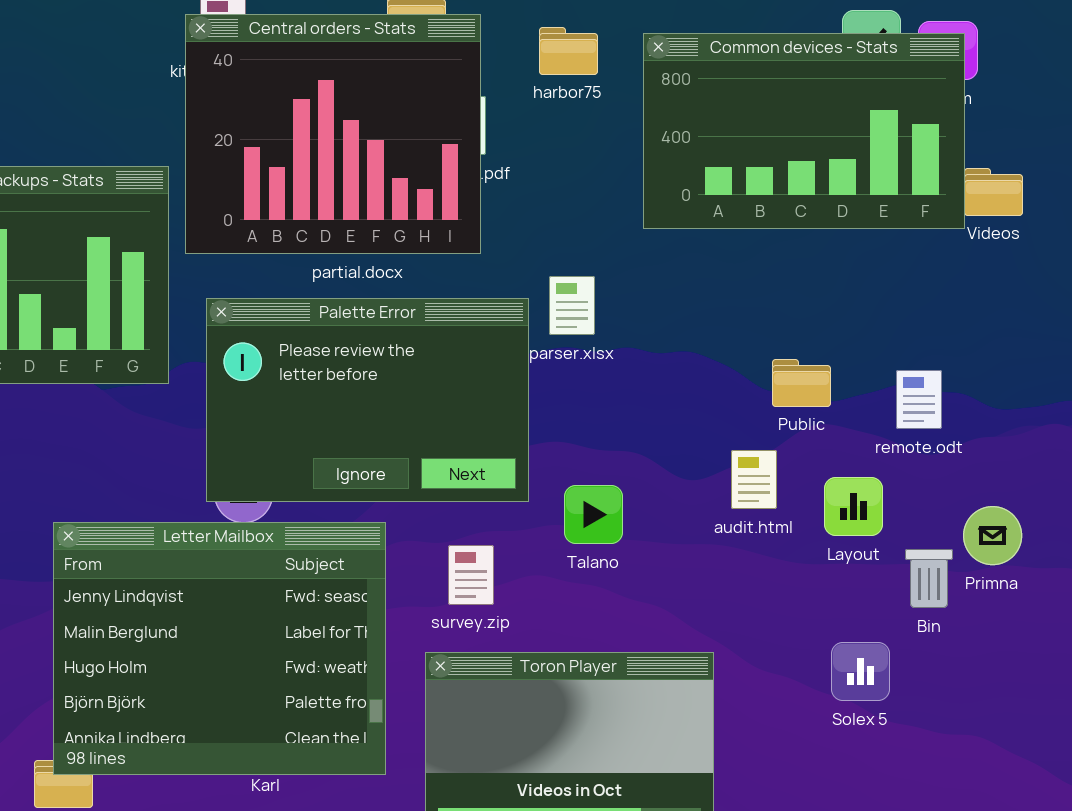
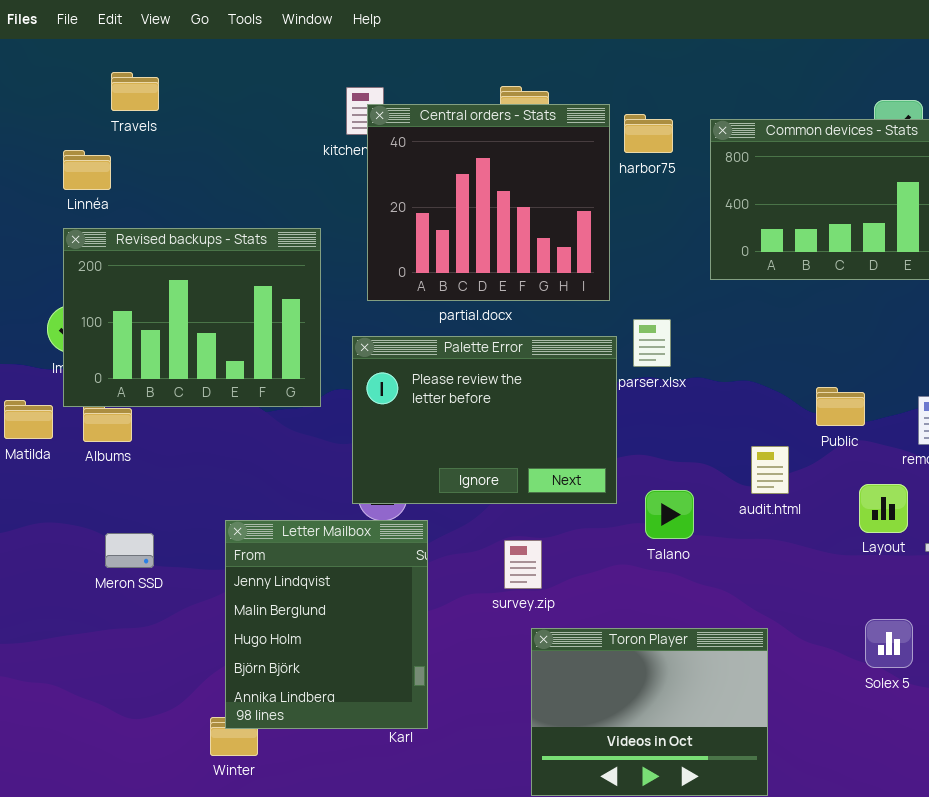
Central orders - Stats: [185,14,481,254] -> [367,104,610,301], moved
audit.html: [731,450,777,509] -> [751,446,789,494], moved
Letter Mailbox: [53,522,386,775] -> [225,520,428,729], resized
survey.zip: [448,545,494,605] -> [504,540,542,589], moved

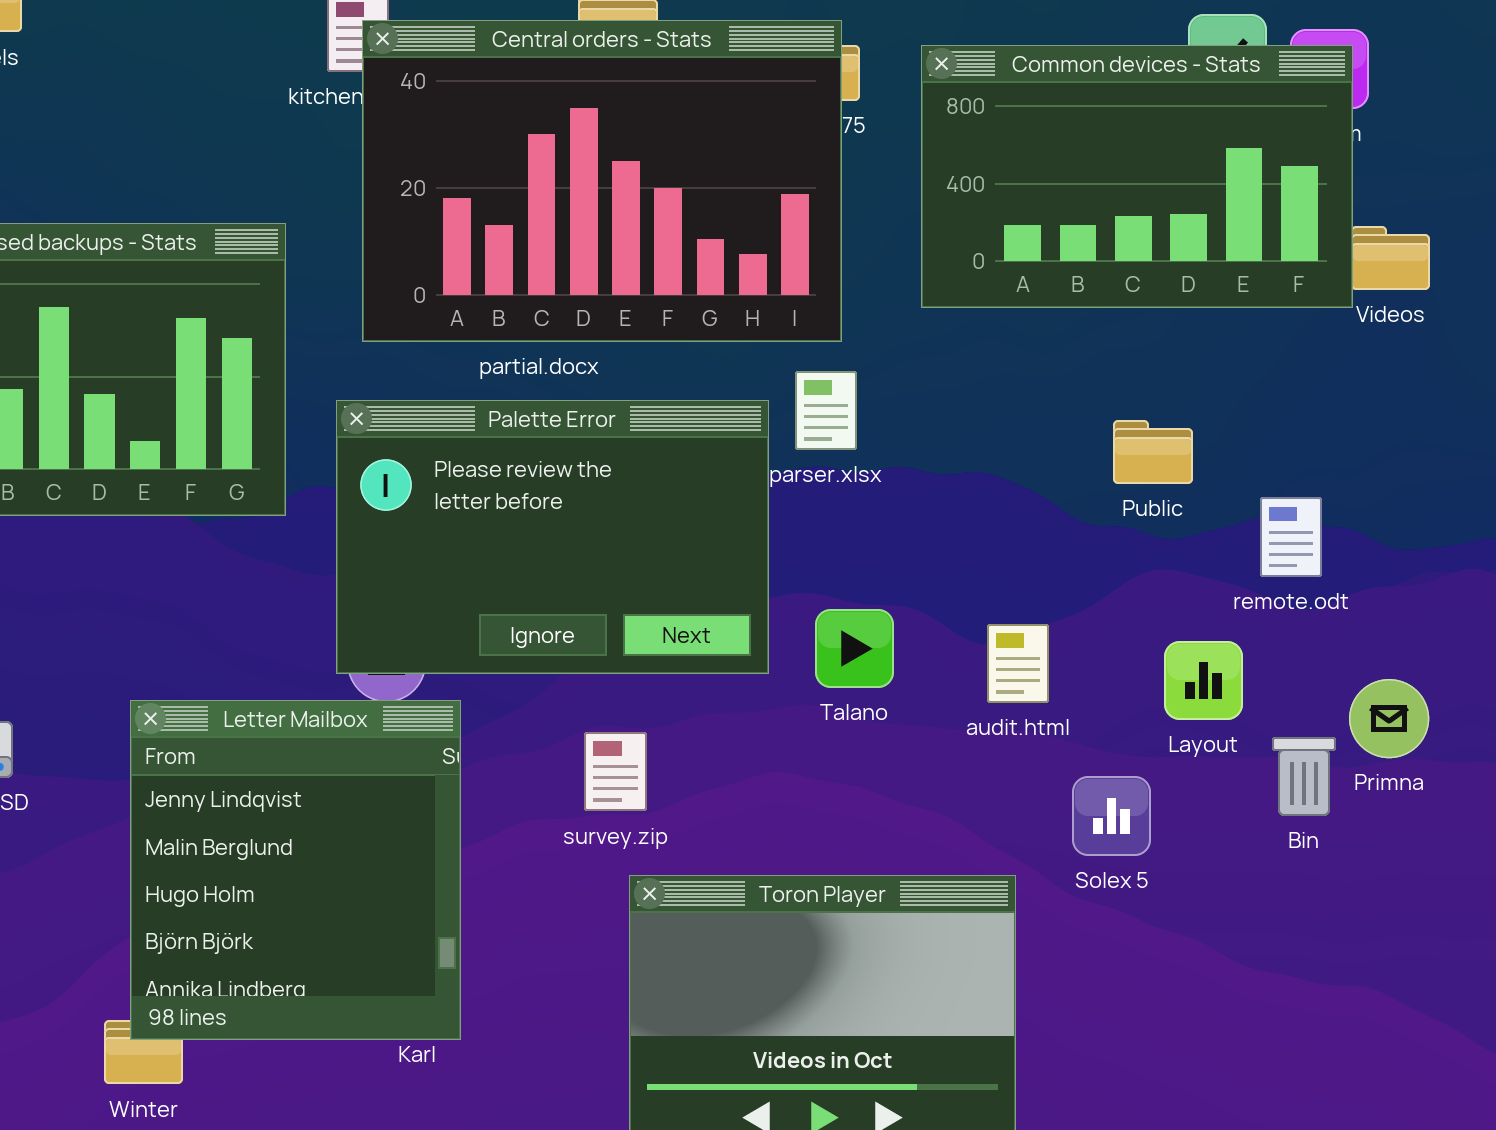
Central orders - Stats: [367,104,610,301] -> [362,20,842,342], resized
Public: [816,387,865,426] -> [1113,420,1193,484], moved
audit.html: [751,446,789,494] -> [987,624,1049,703], moved
Talano: [645,490,694,539] -> [815,609,894,688], moved
Solex 5: [865,619,913,668] -> [1072,776,1151,856], moved

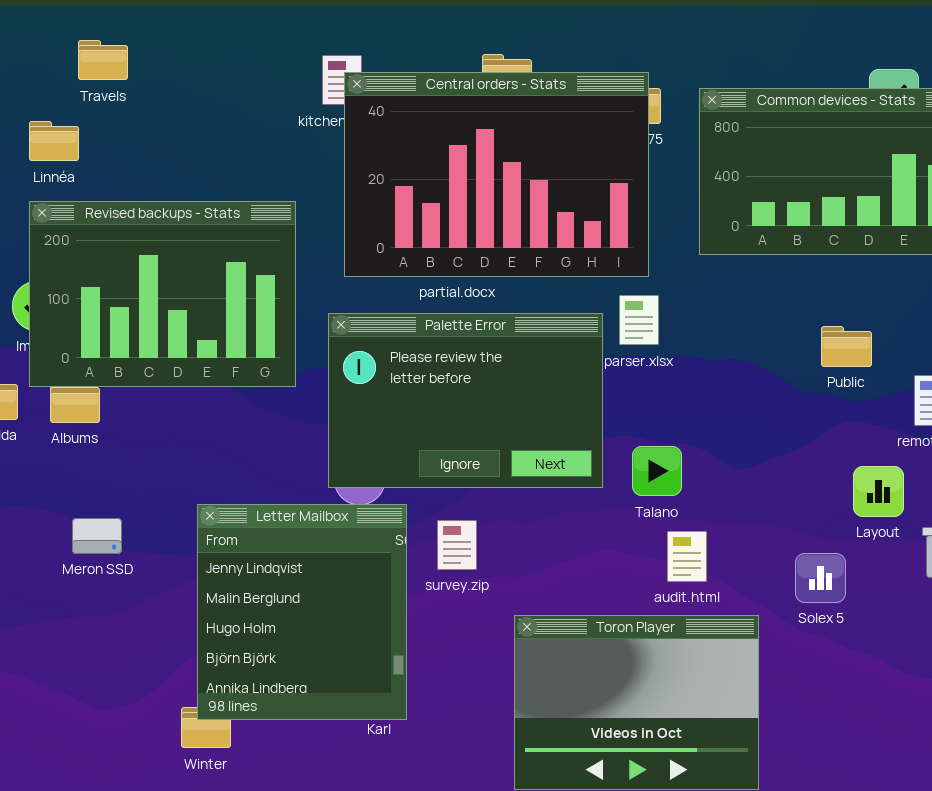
audit.html: [987,624,1049,703] -> [667,531,707,582], moved
survey.zip: [584,732,647,811] -> [437,520,477,570], moved

